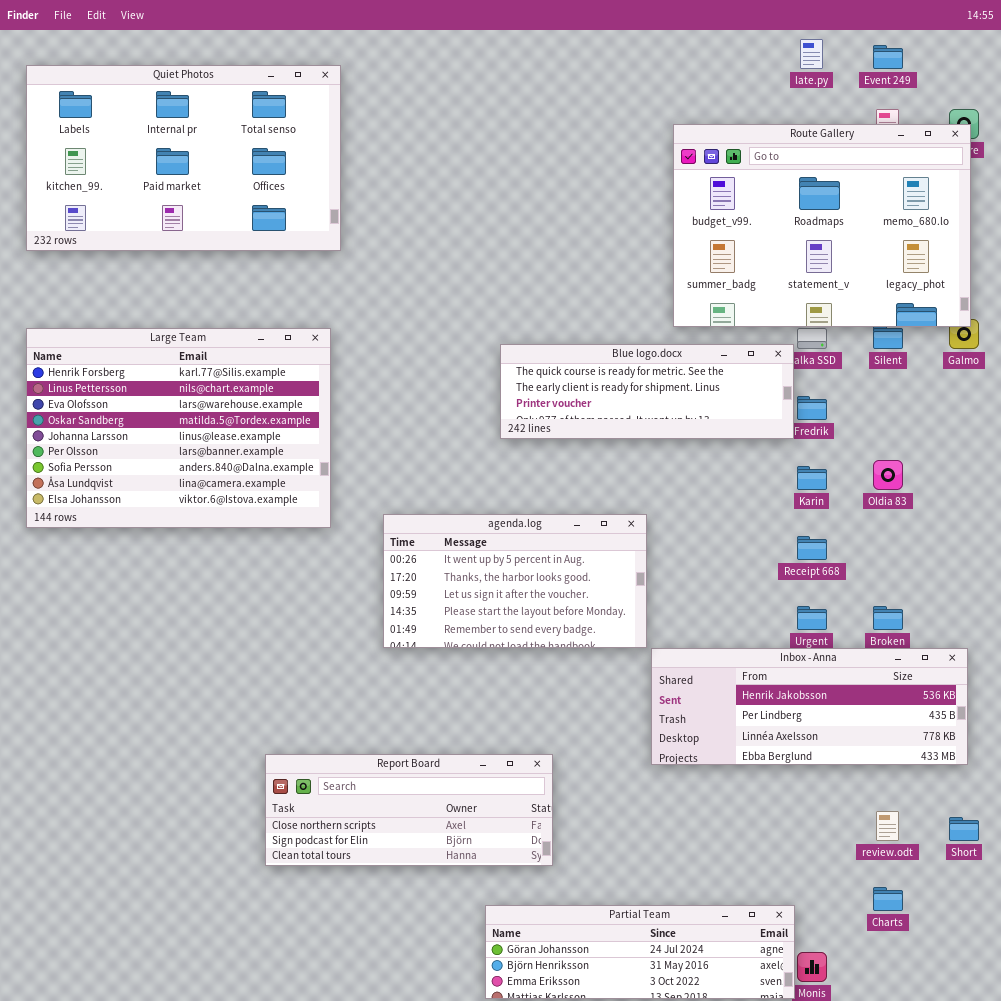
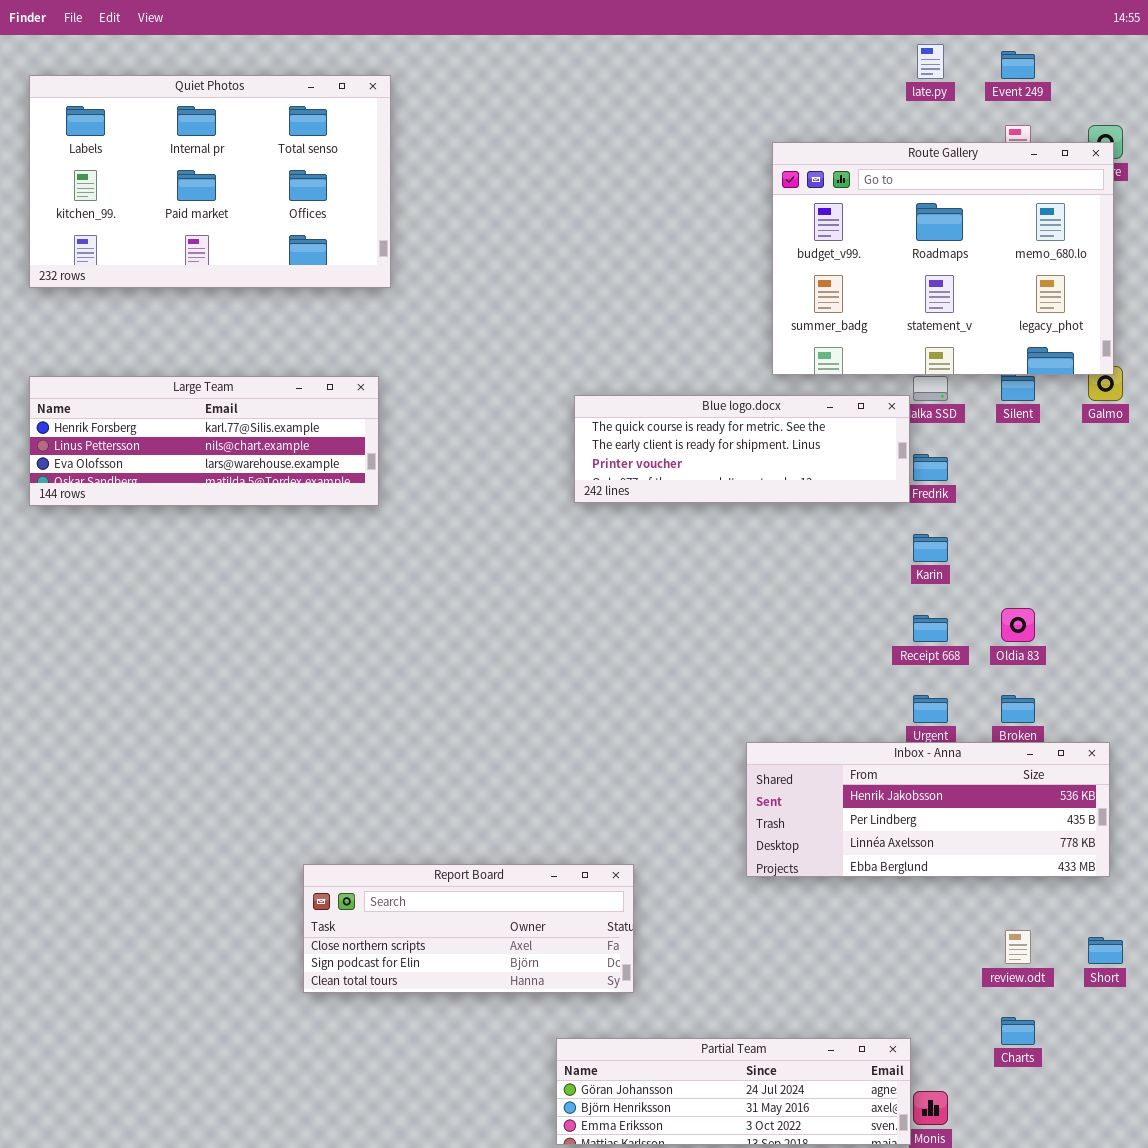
Large Team: [26,328,331,528] -> [29,376,379,506], resized
Oldia 83: [873,460,903,490] -> [1001,608,1035,642], moved
agenda.log: [383,514,647,648] -> none, closed

